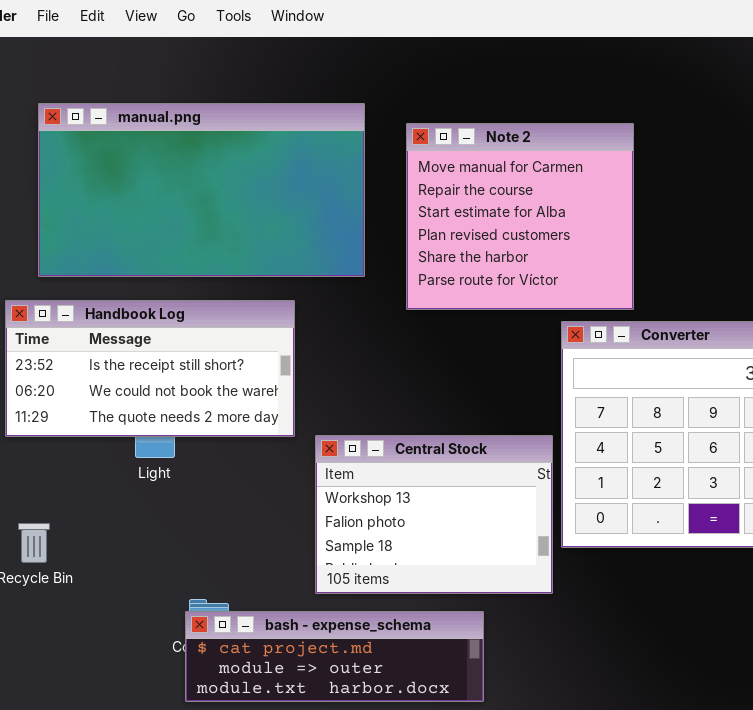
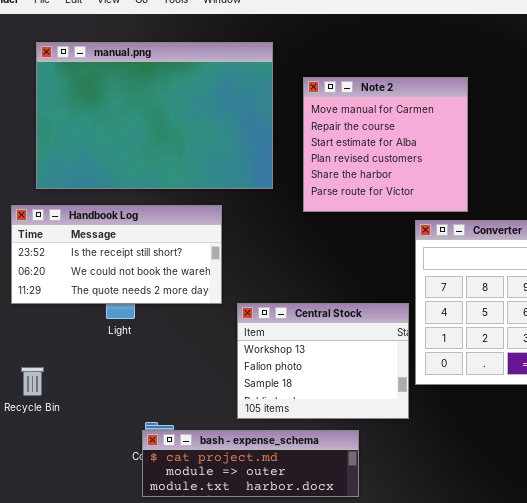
manual.png: [38,103,365,277] -> [36,42,273,189], resized

